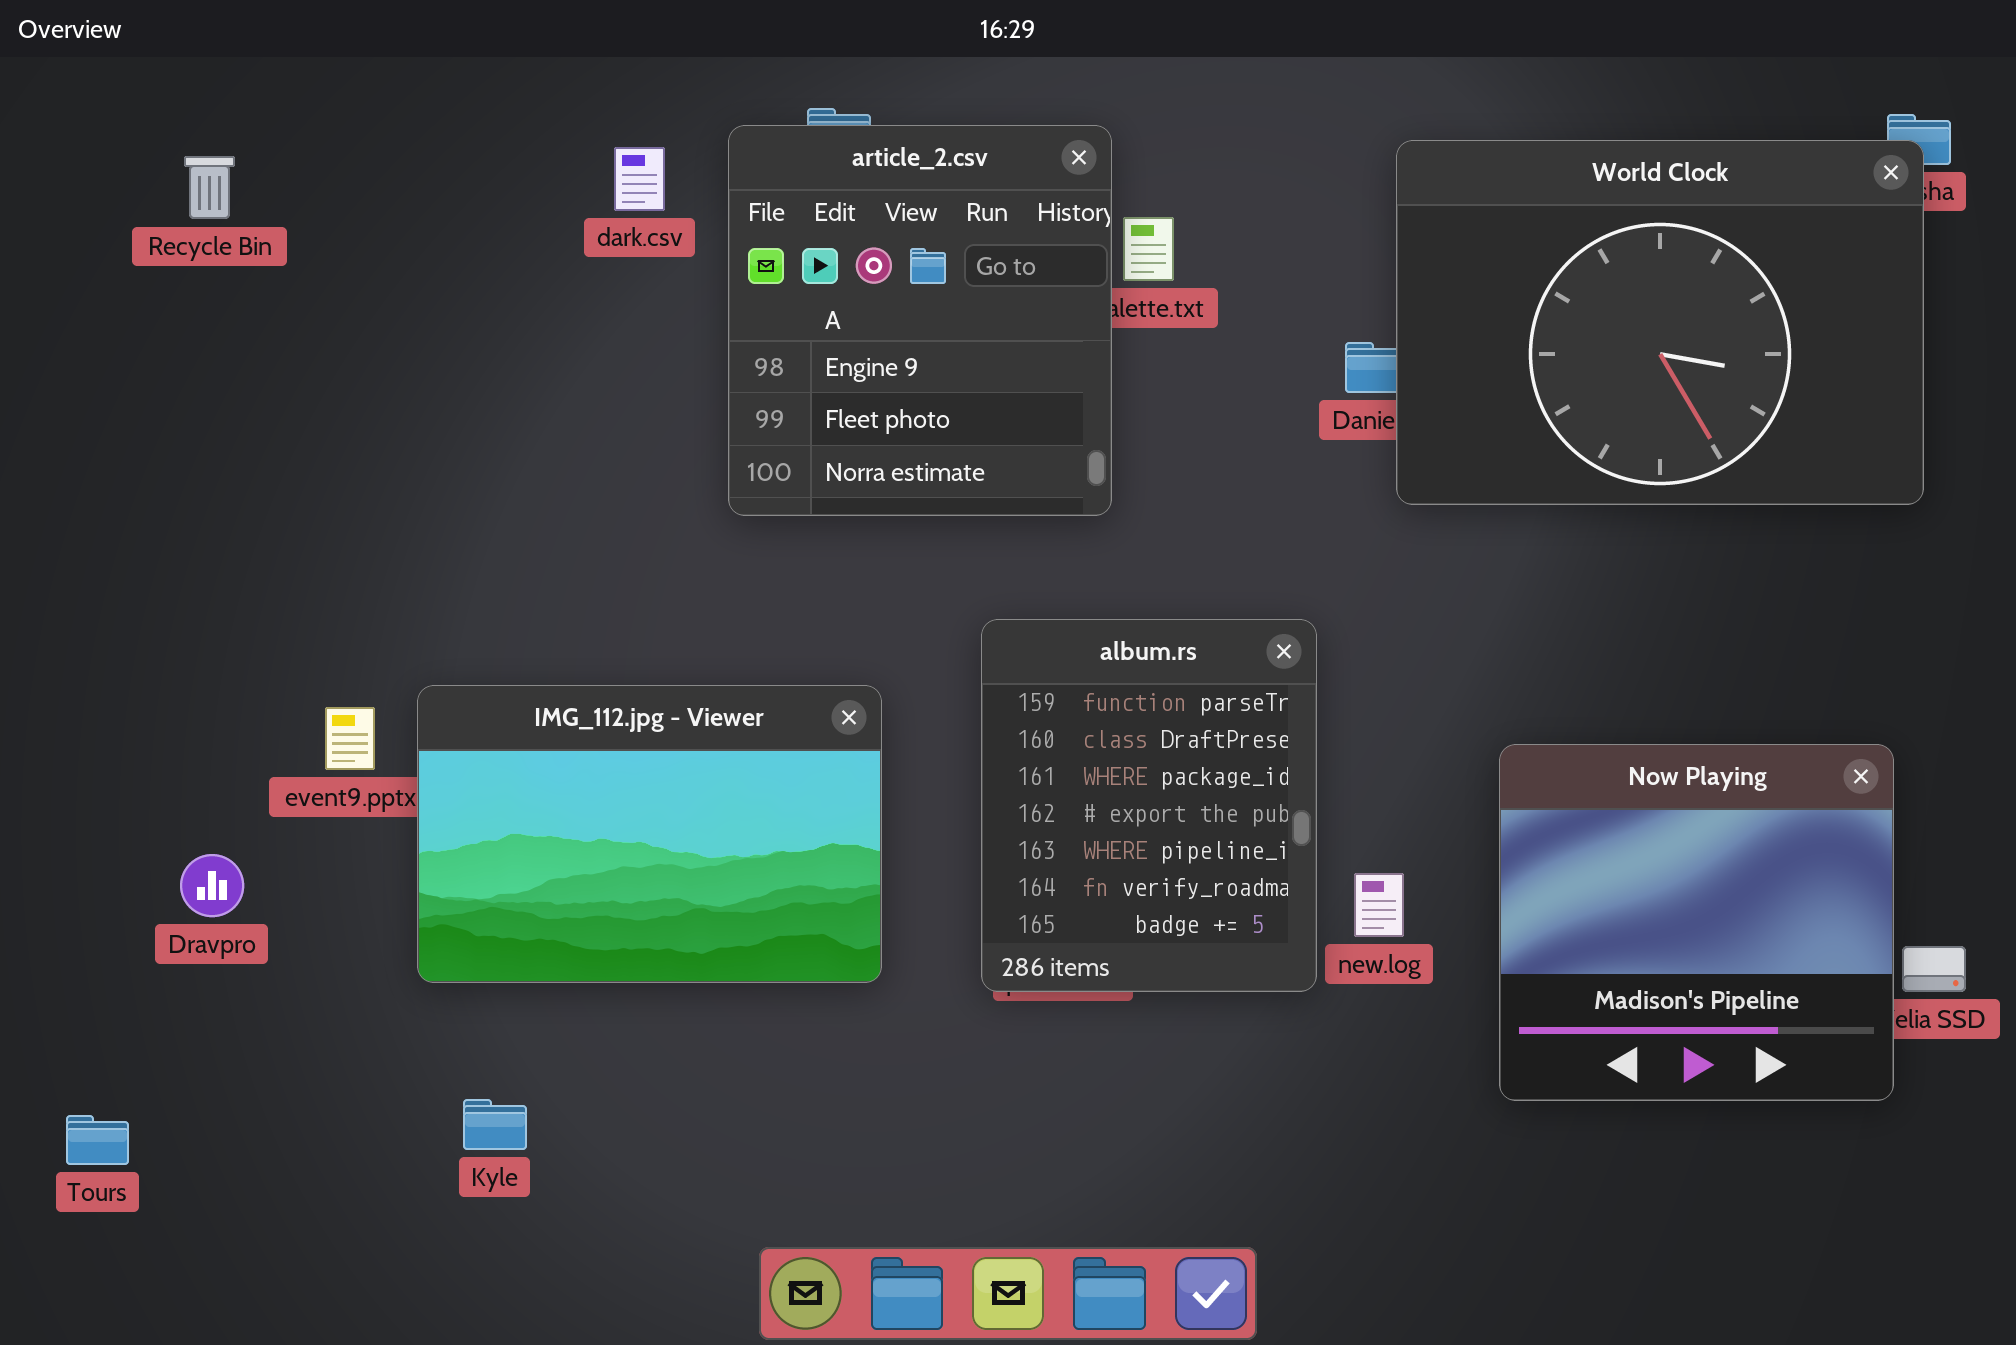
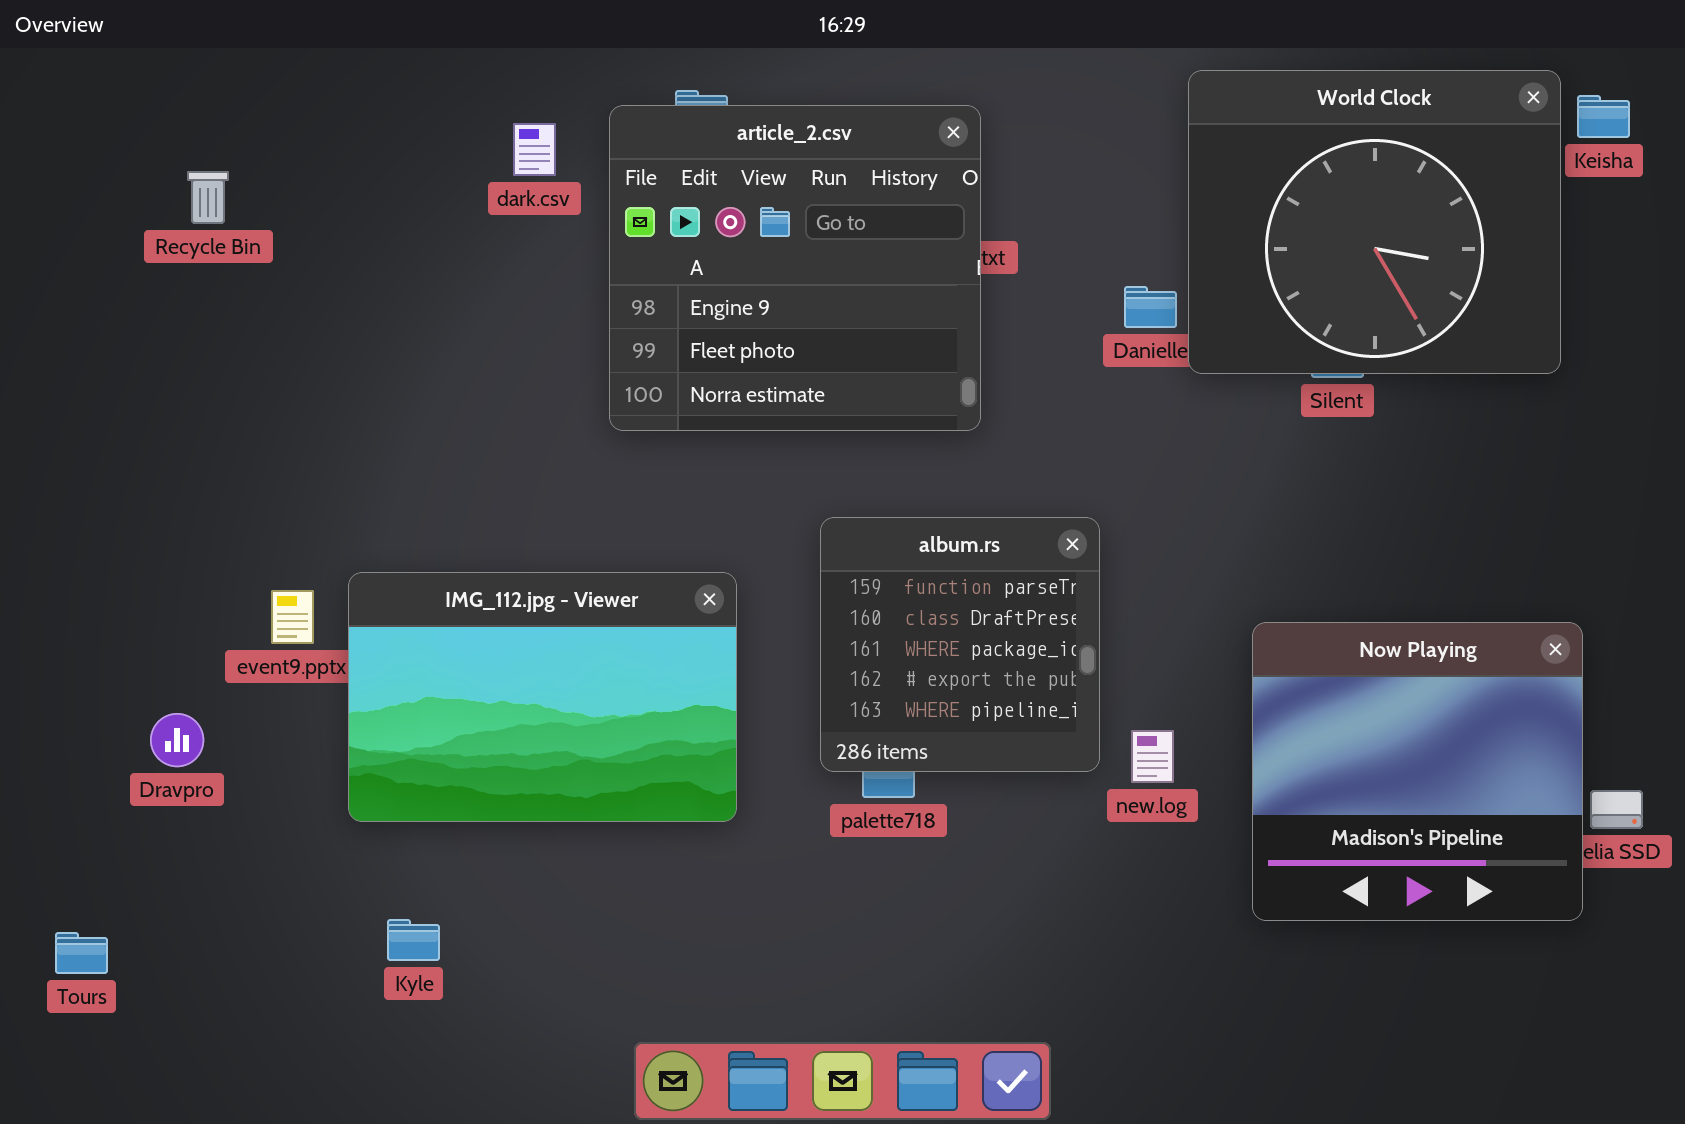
article_2.csv: [728,125,1112,516] -> [609,105,981,431], resized
World Clock: [1396,140,1924,505] -> [1188,70,1561,374], moved, resized
Recycle Bin: [184,156,235,219] -> [187,171,229,224], moved
album.rs: [981,619,1317,992] -> [820,517,1100,772], resized

